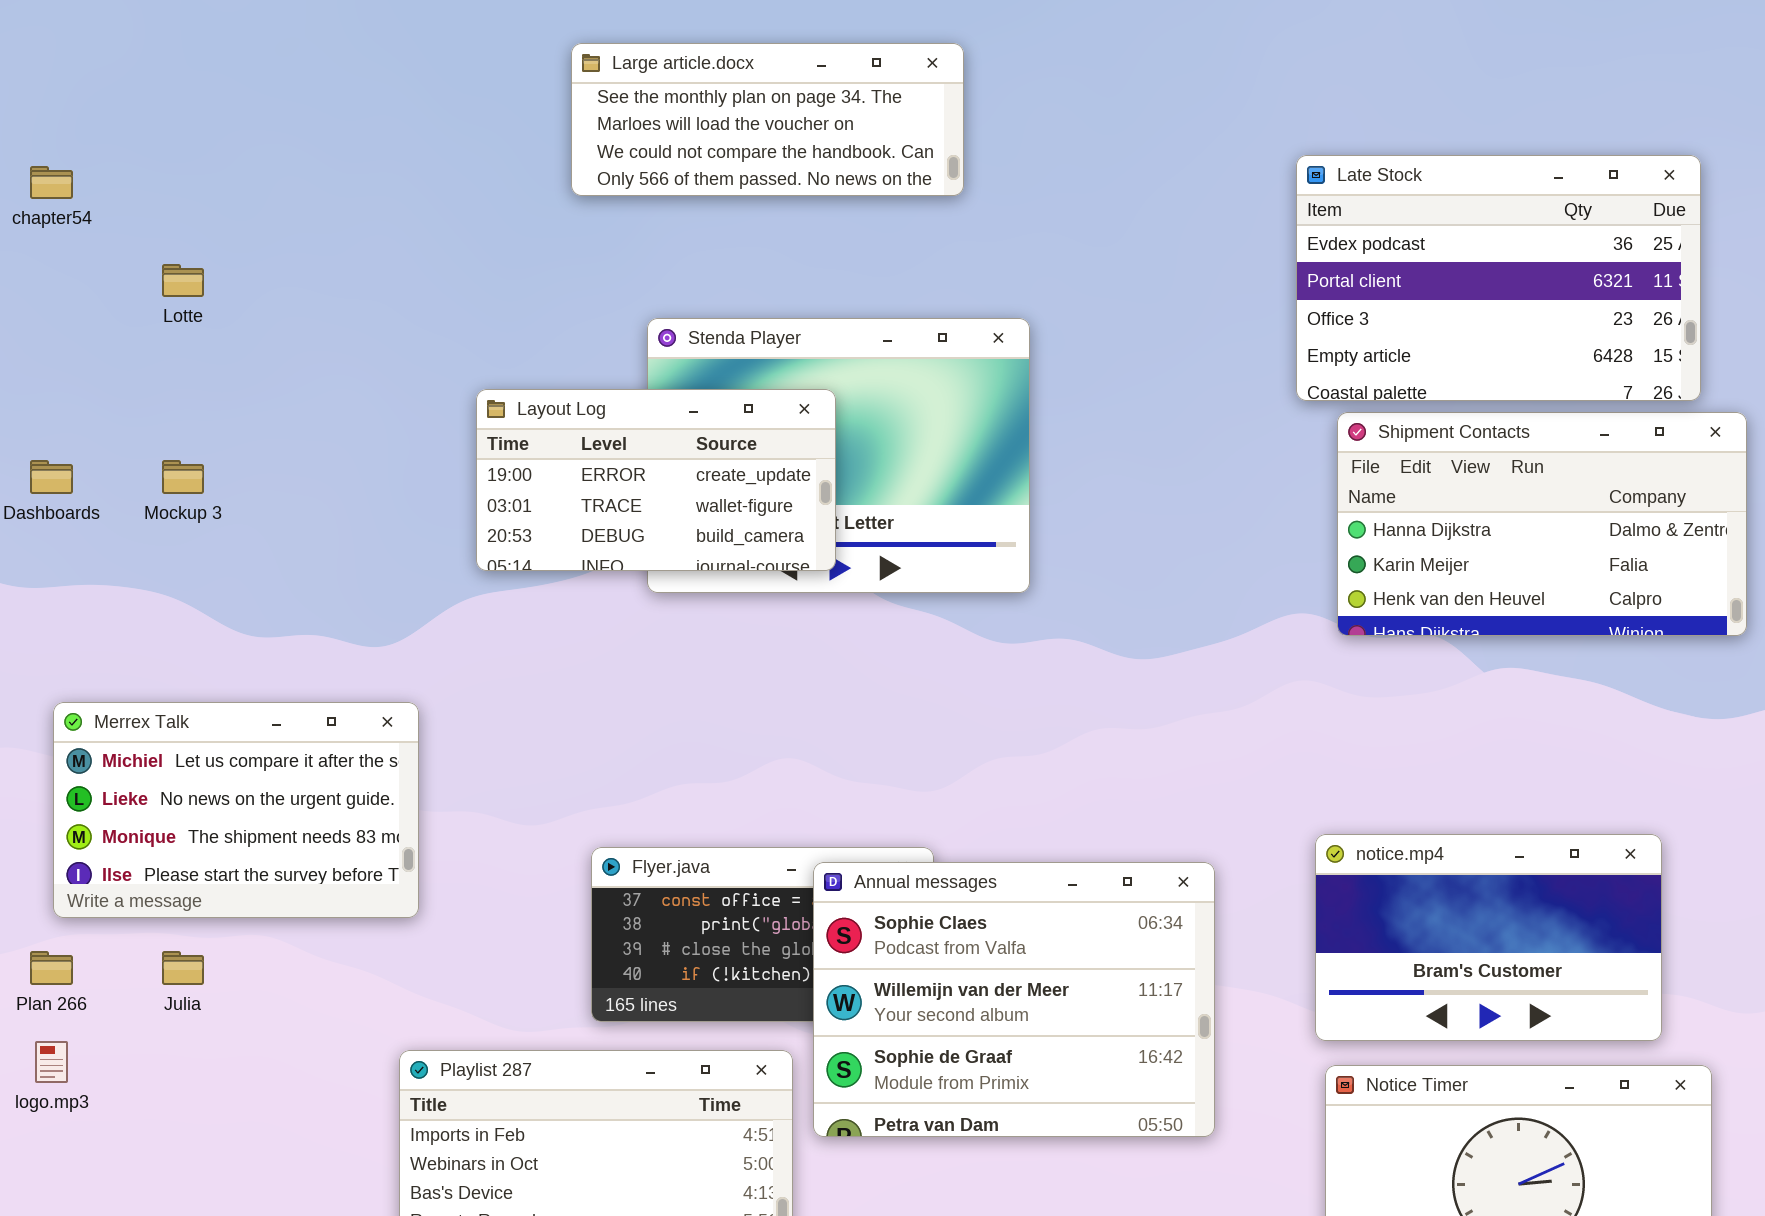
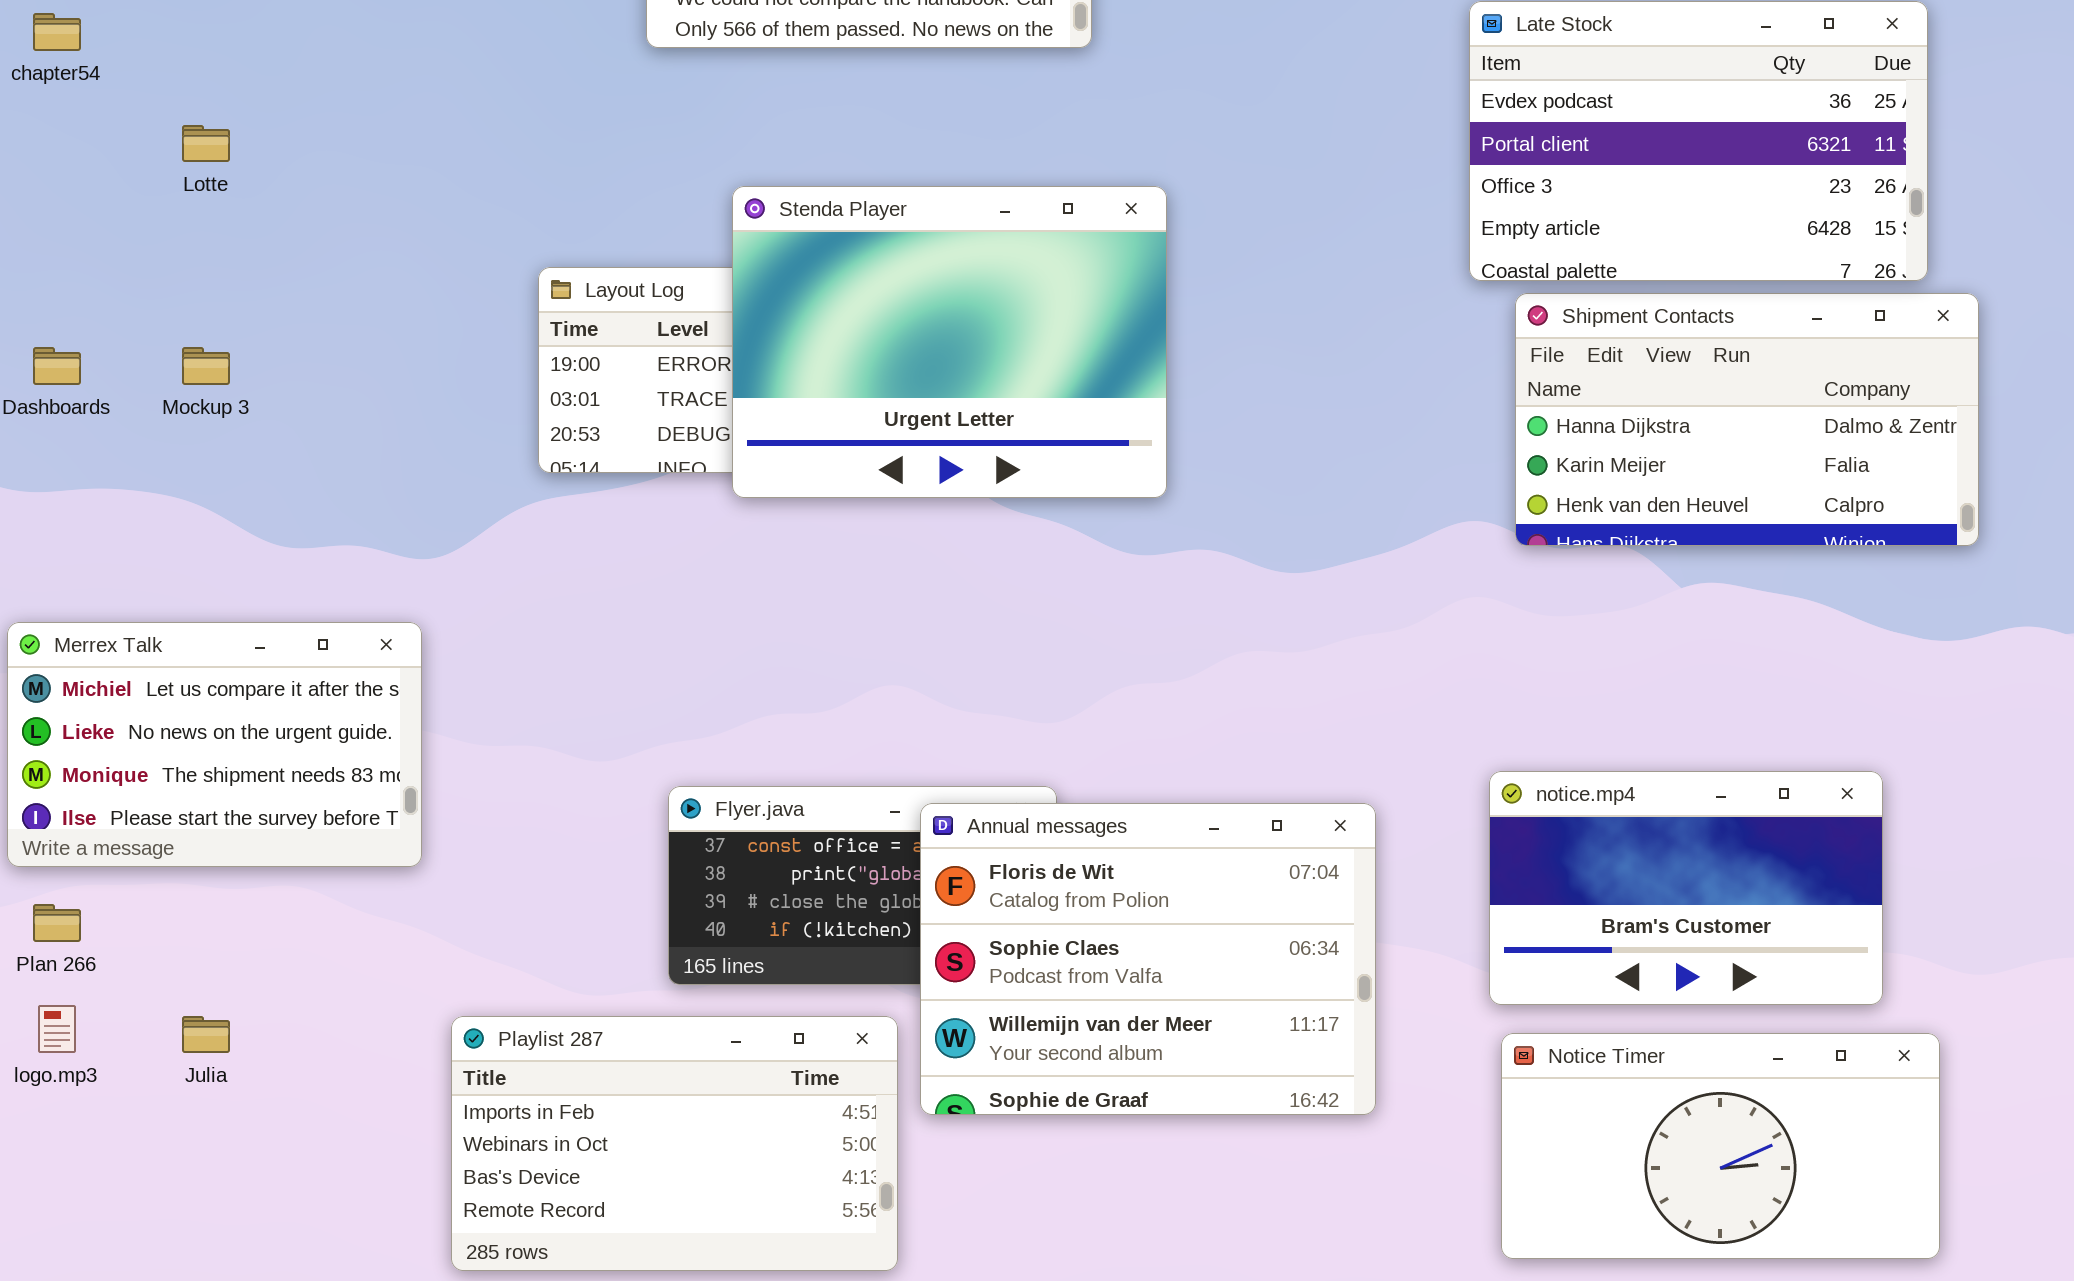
Stenda Player: [647,318,1030,593] -> [732,186,1167,498], raised
Merrex Talk: [53,702,419,918] -> [7,622,422,867], moved
Annual messages: [813,862,1215,1137] -> [920,803,1376,1115], scrolled up 1 row
Julia: [162,951,204,985] -> [182,1016,230,1053], moved

